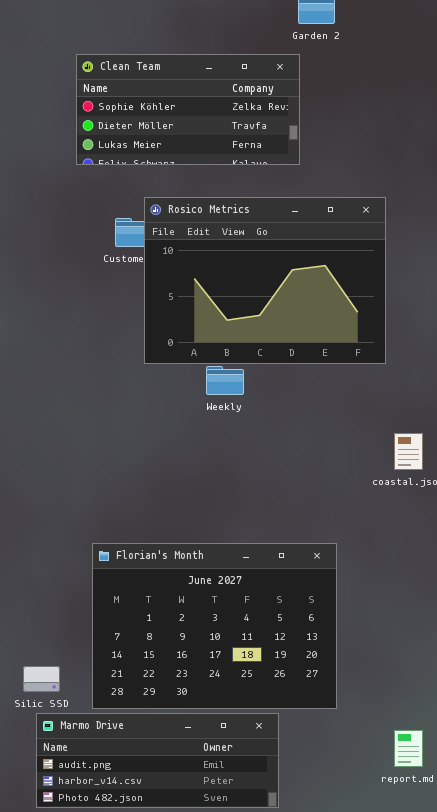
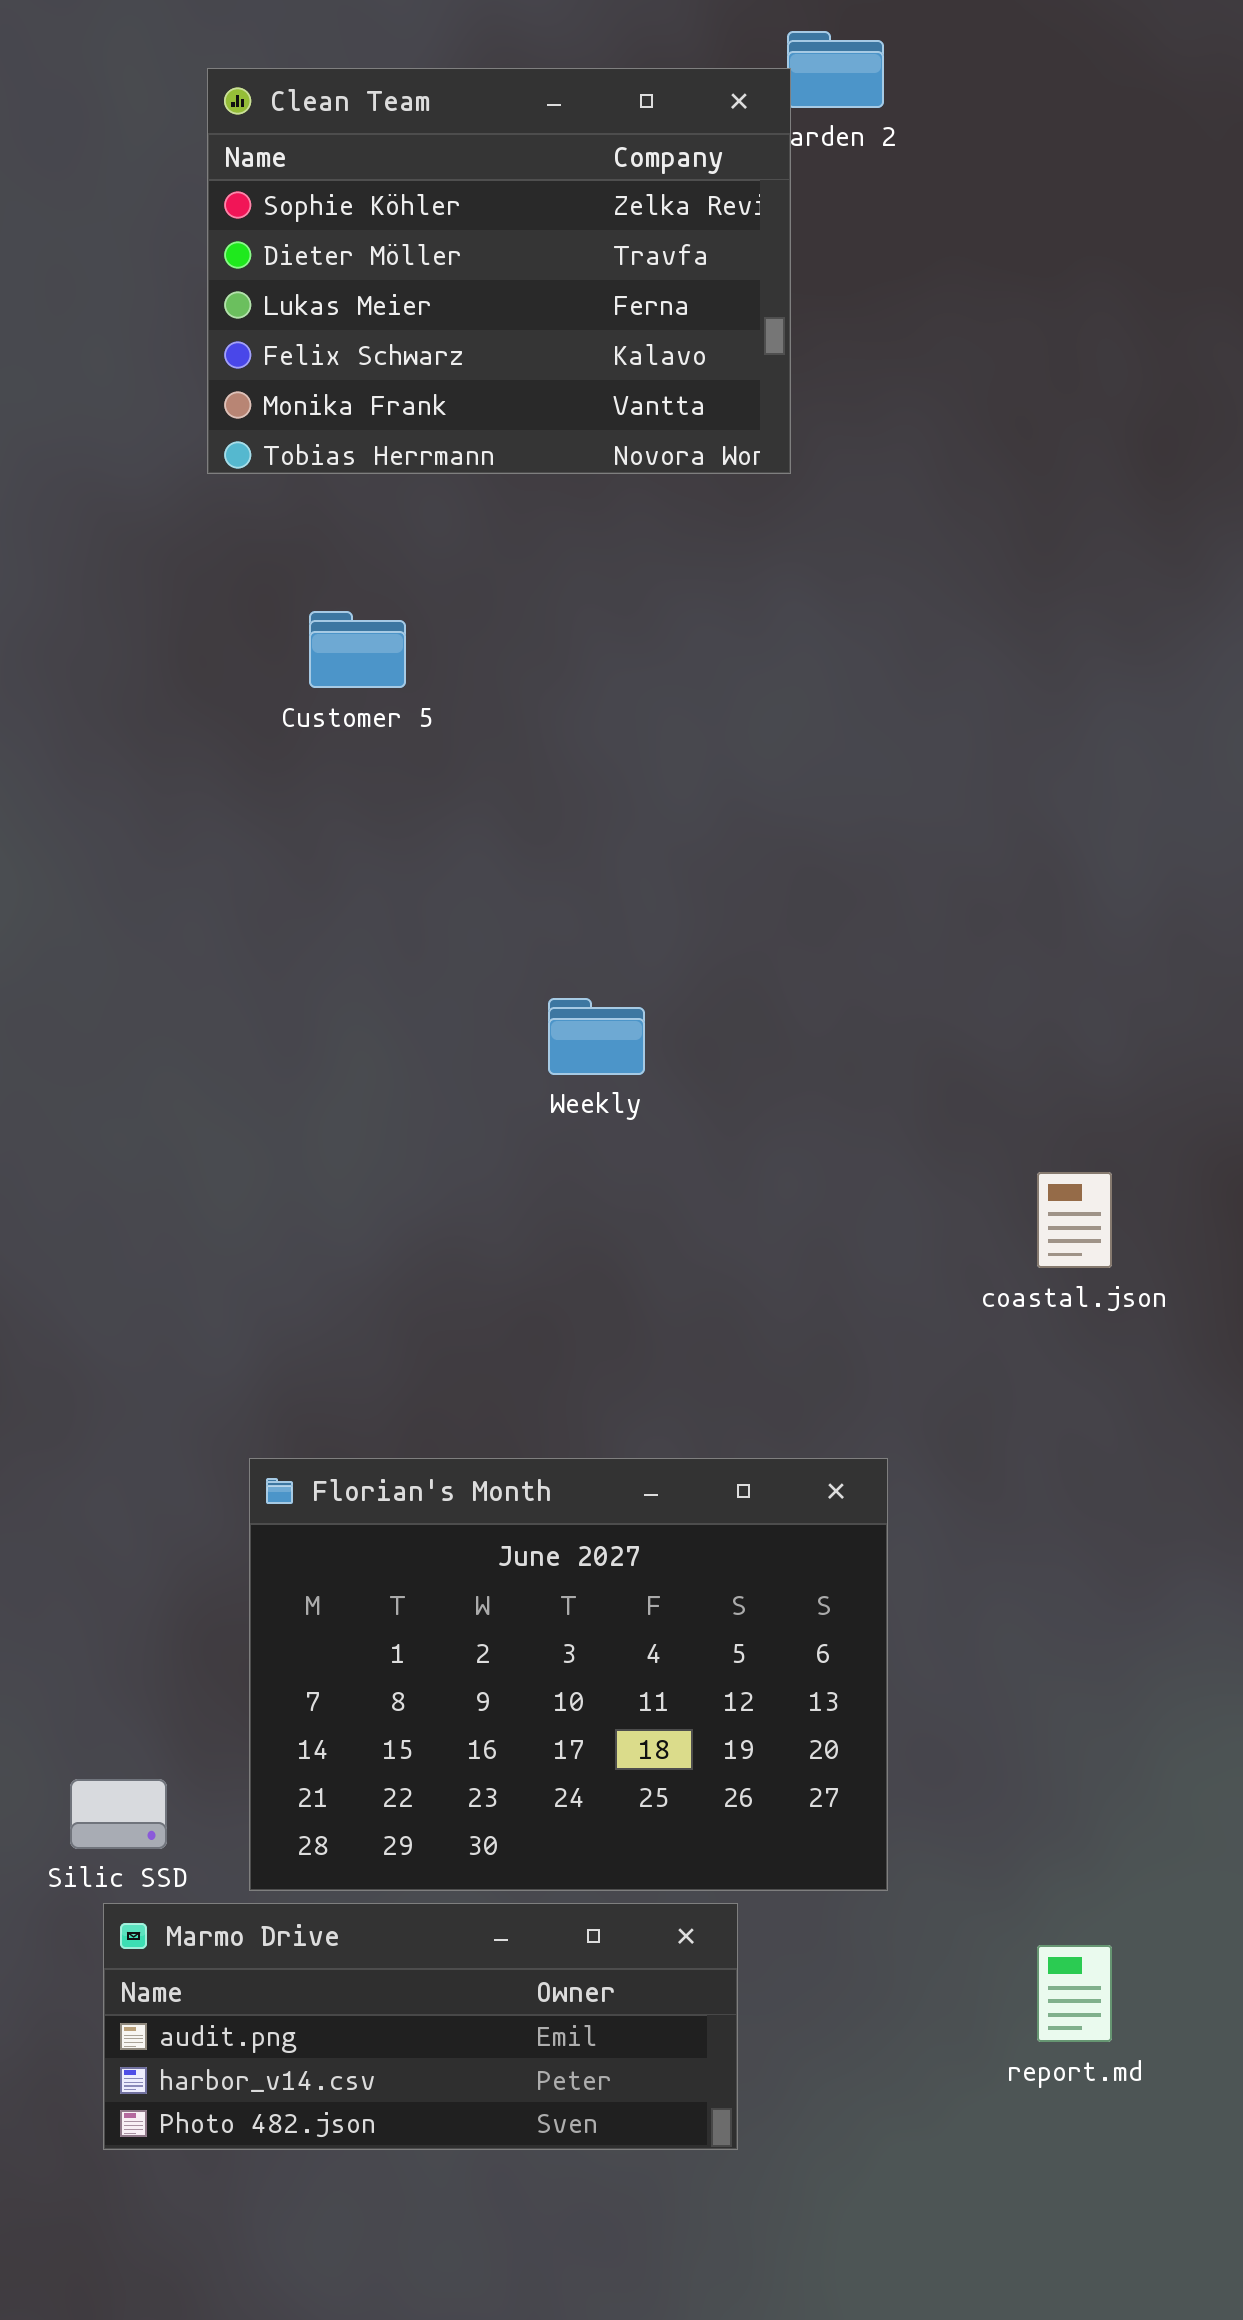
Clean Team: [76,54,300,165] -> [207,68,791,474], resized
Rosico Metrics: [144,197,386,364] -> none, closed

